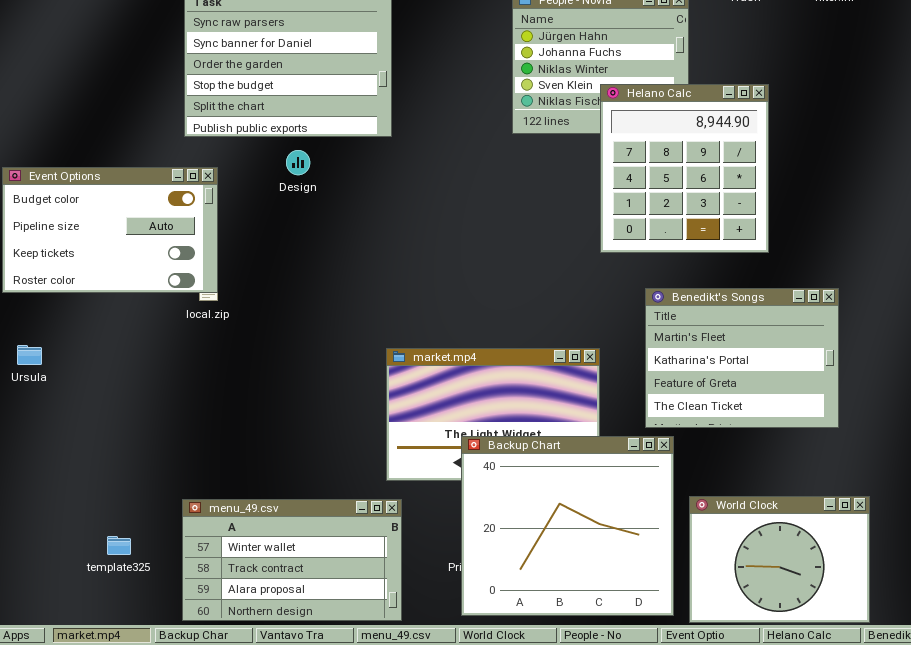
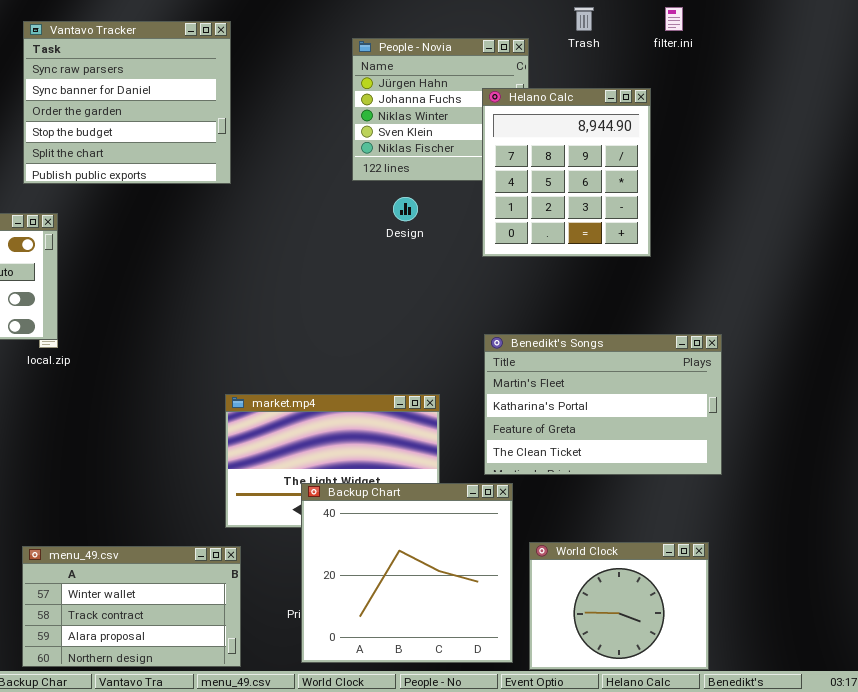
Helano Calc: [600,84,769,253] -> [482,88,651,257], moved
Design: [286,150,310,175] -> [393,197,418,221], moved
Benedikt's Songs: [645,288,839,428] -> [484,334,722,475], resized

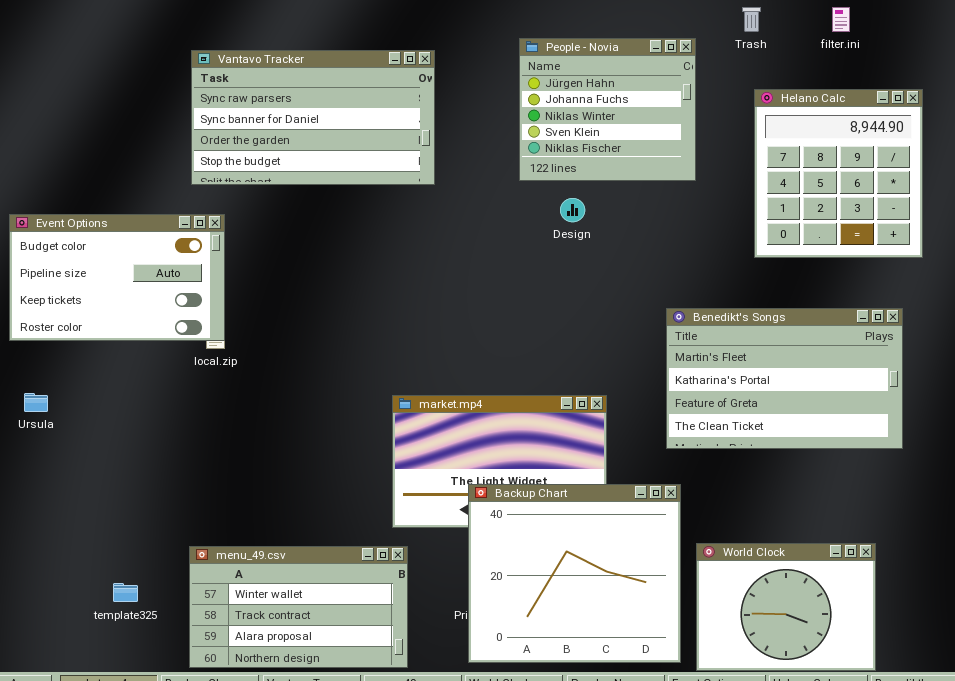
Vantavo Tracker: [23,21,231,184] -> [191,50,435,185], resized
Helano Calc: [482,88,651,257] -> [754,89,923,258], moved
Benedikt's Songs: [484,334,722,475] -> [666,308,903,449], moved

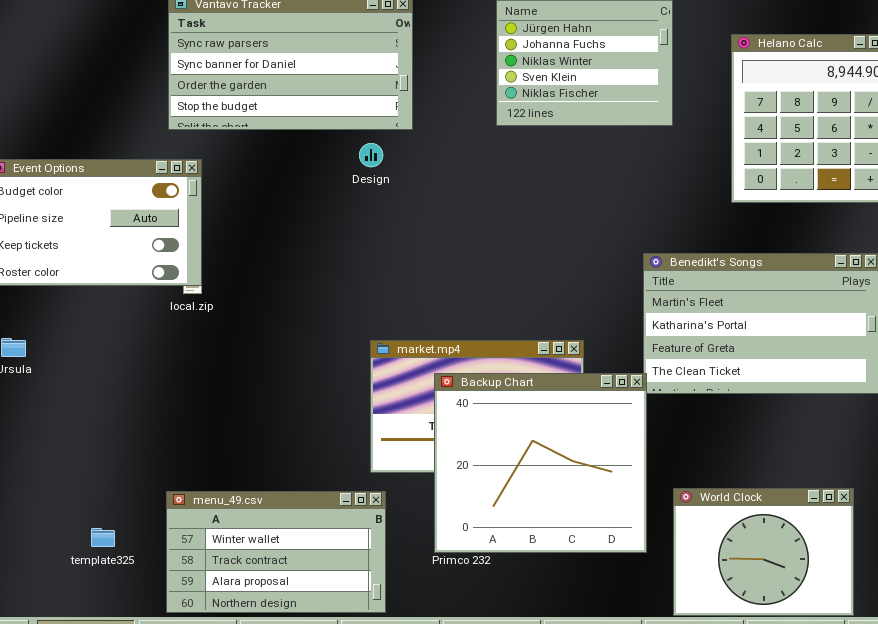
Design: [560,198,585,222] -> [359,143,383,167], moved
Backup Chart: [468,484,681,663] -> [434,373,647,553], moved

